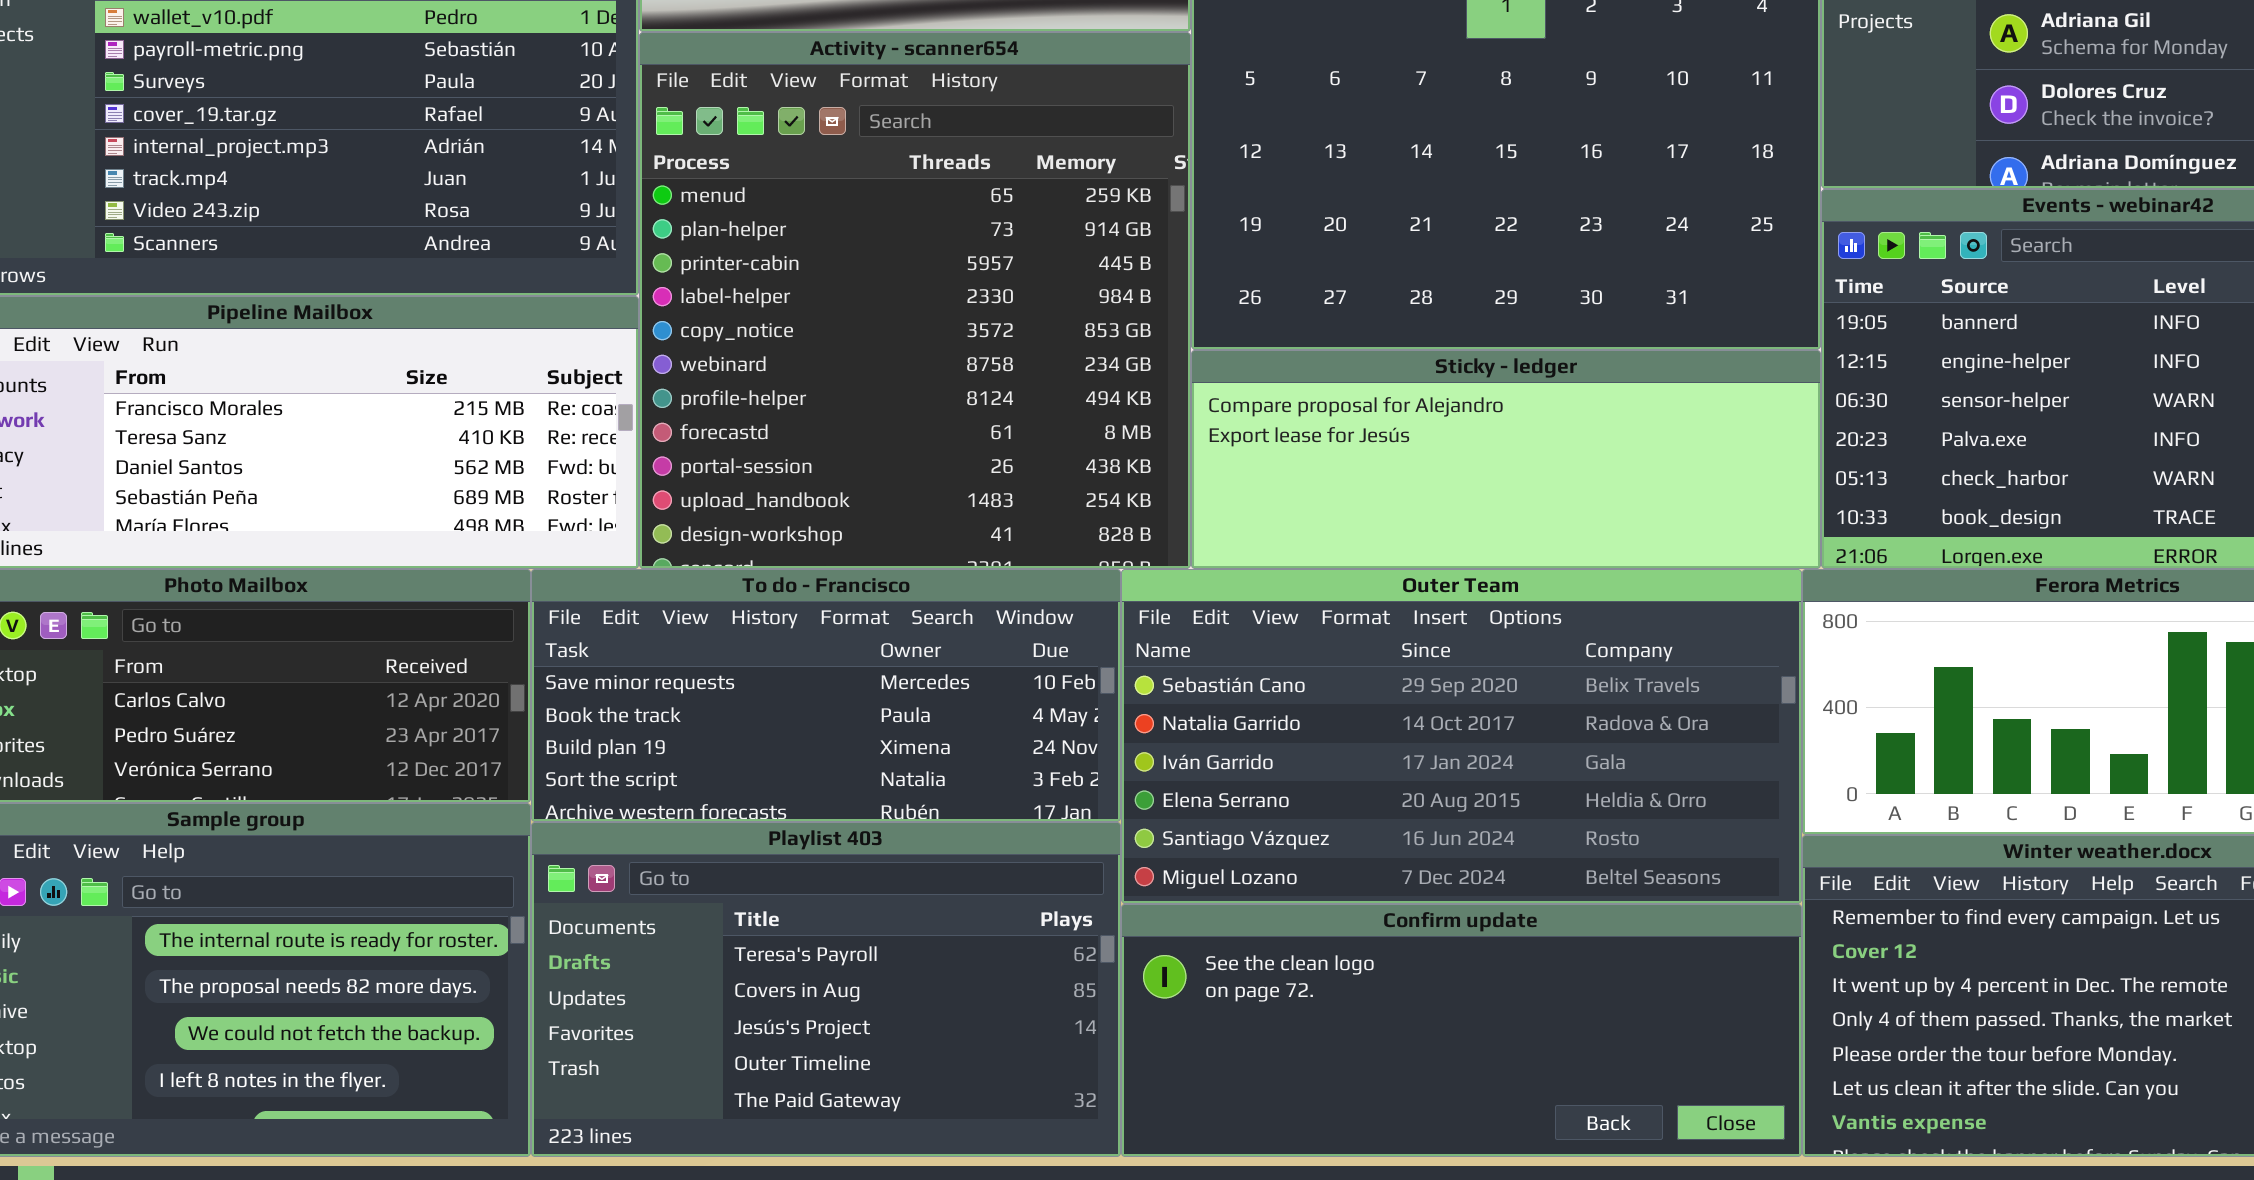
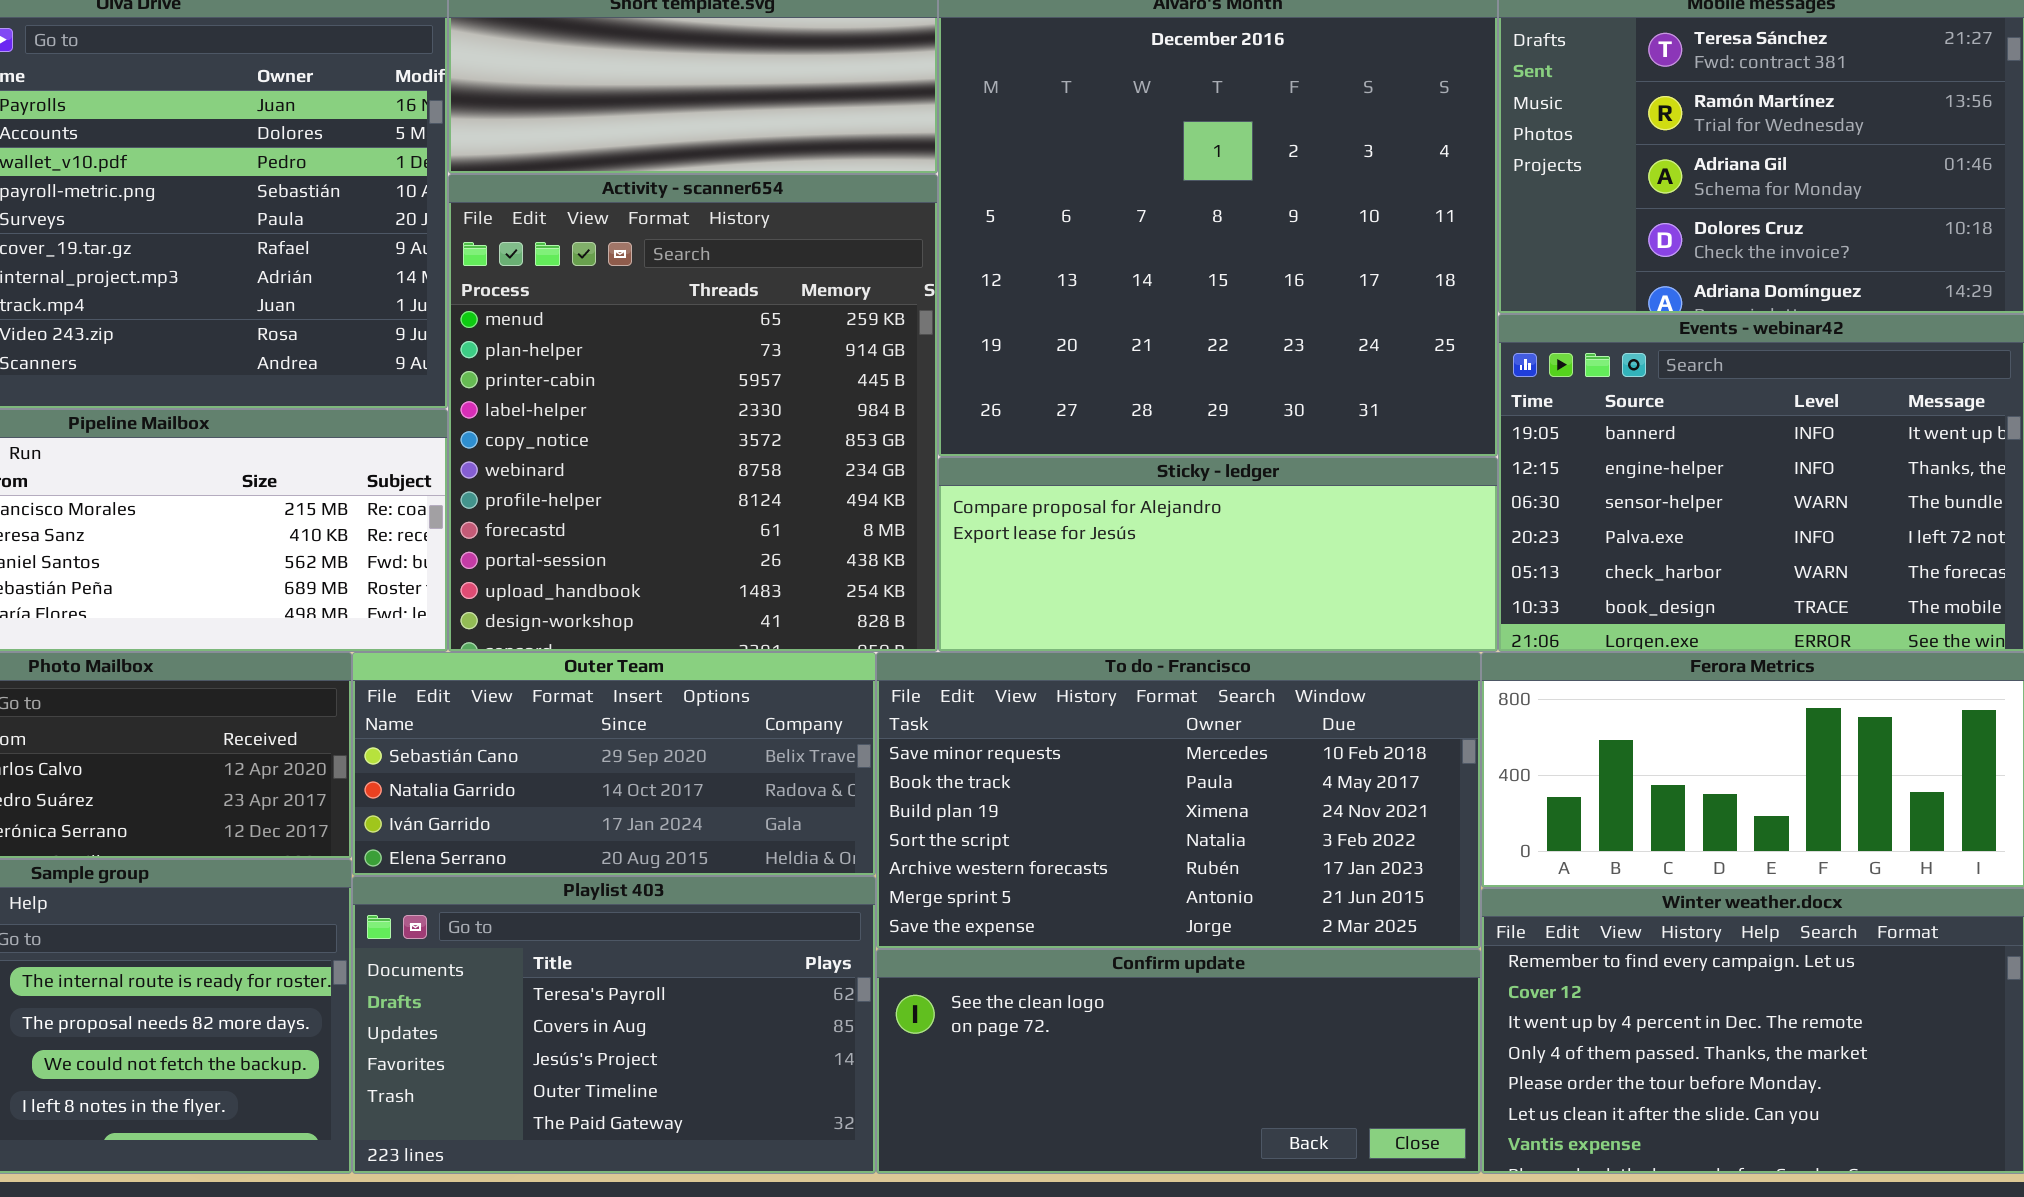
To do - Francisco: [531,569,1121,822] -> [876,652,1481,949], moved, resized
Outer Team: [1121,569,1802,904] -> [352,652,876,876], moved, resized

